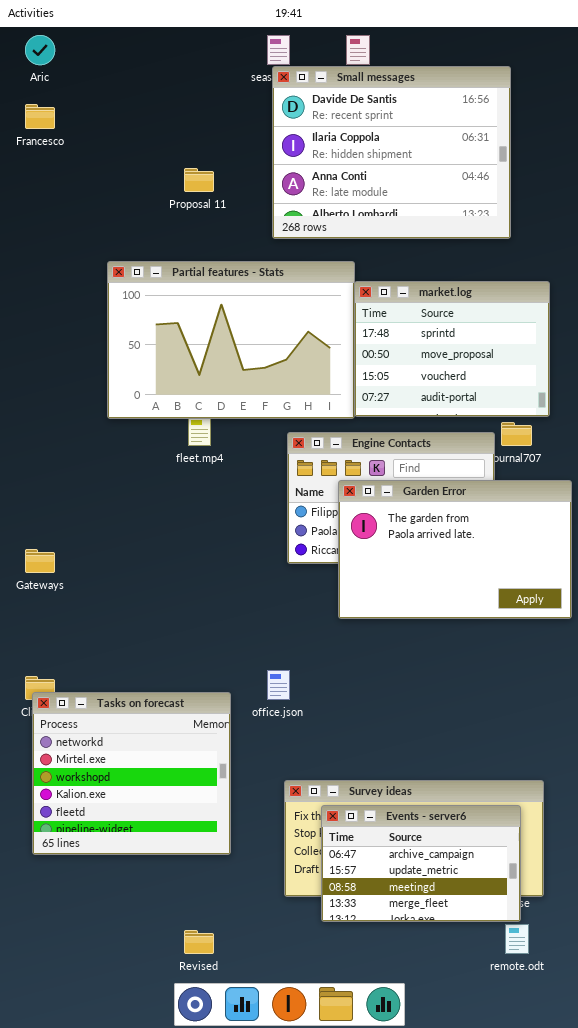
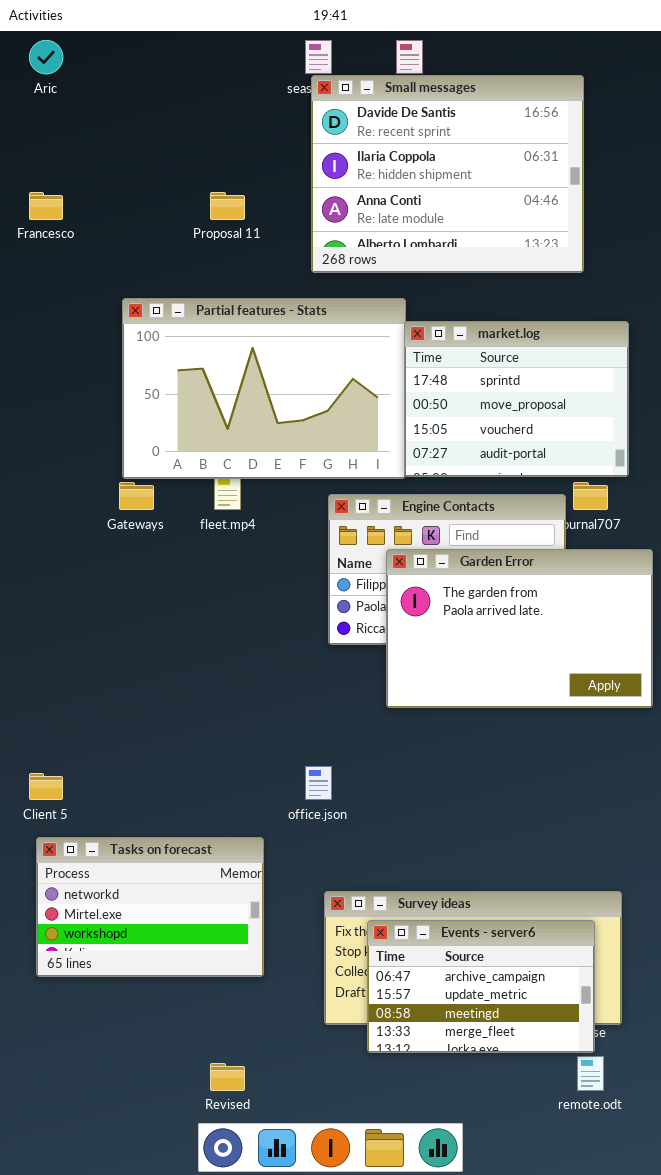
Francesco: [25,104,55,129] -> [29,192,63,220], moved
Gateways: [25,549,55,573] -> [119,482,154,510], moved
Tasks on forecast: [32,692,231,855] -> [36,837,264,977], resized

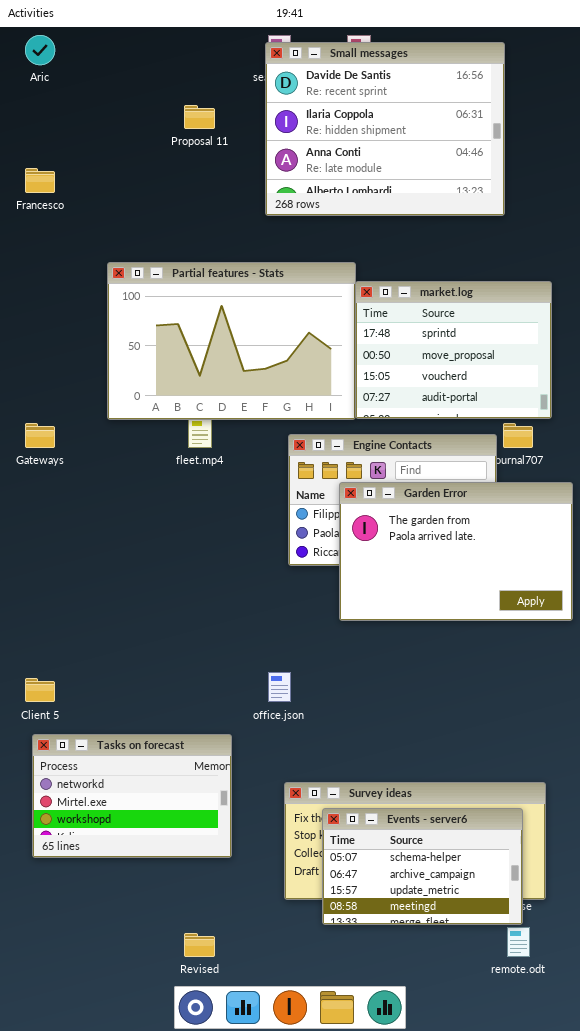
Small messages: [311,75,584,273] -> [265,42,505,216], moved
Proposal 11: [210,192,245,220] -> [184,105,215,129], moved
Gateways: [119,482,154,510] -> [25,423,55,448], moved
Events - server6: [367,920,595,1053] -> [322,808,523,925], scrolled up 1 row

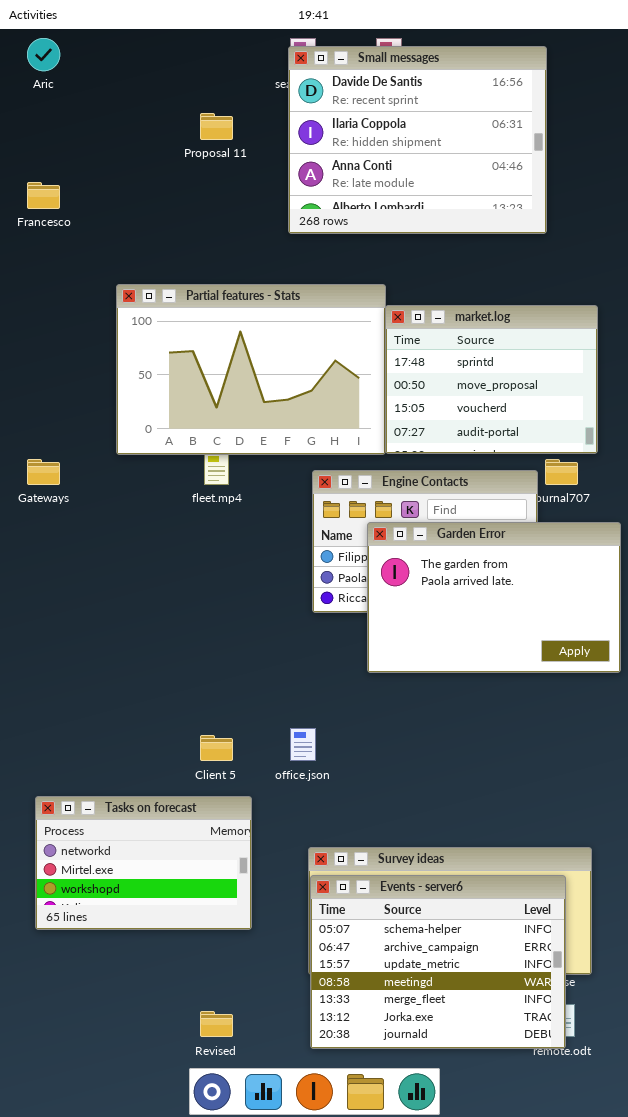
Client 5: [25,678,55,702] -> [200,735,233,761], moved
Events - server6: [322,808,523,925] -> [310,875,566,1049], resized

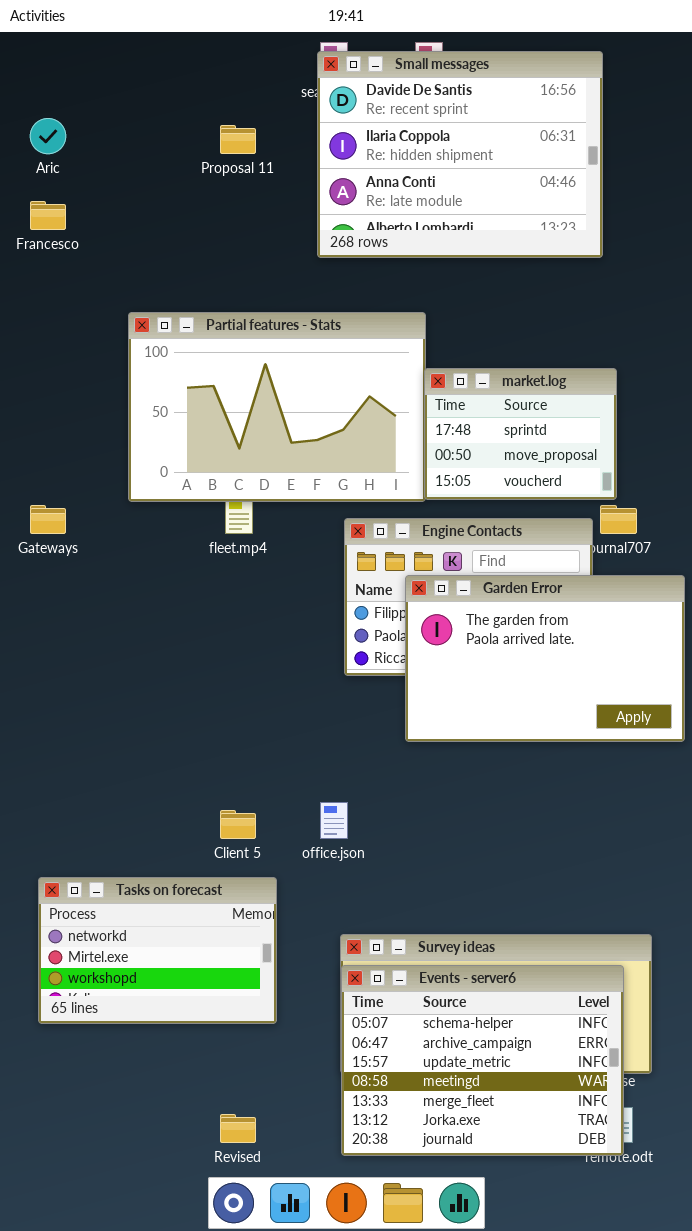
Aric: [27,38,60,71] -> [30,118,66,154], moved
market.log: [385,305,598,454] -> [424,368,617,500], resized

